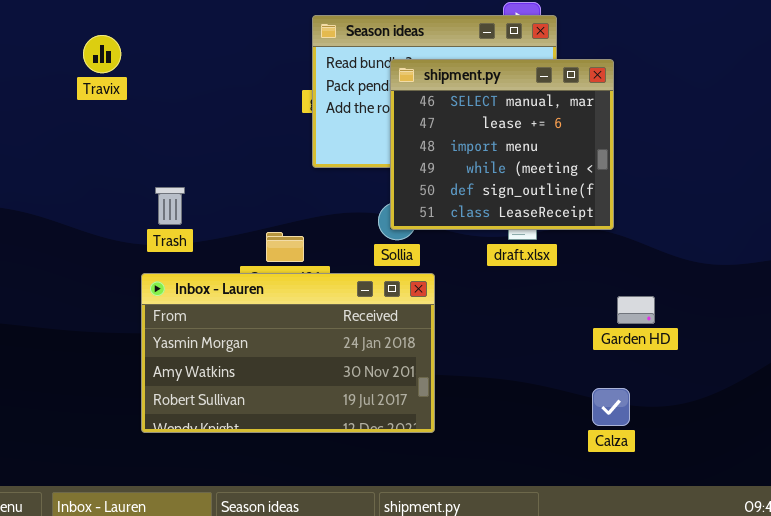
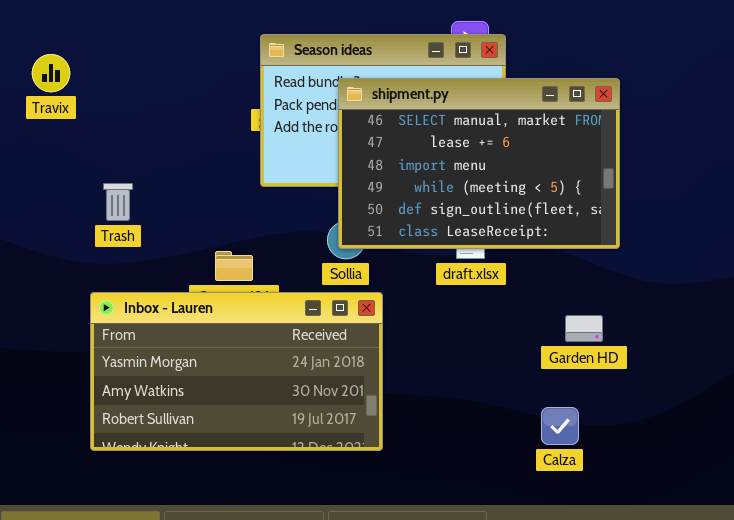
shipment.py: [390,59,614,230] -> [338,78,620,249], resized
Trash: [155,187,185,225] -> [103,183,133,221], moved

